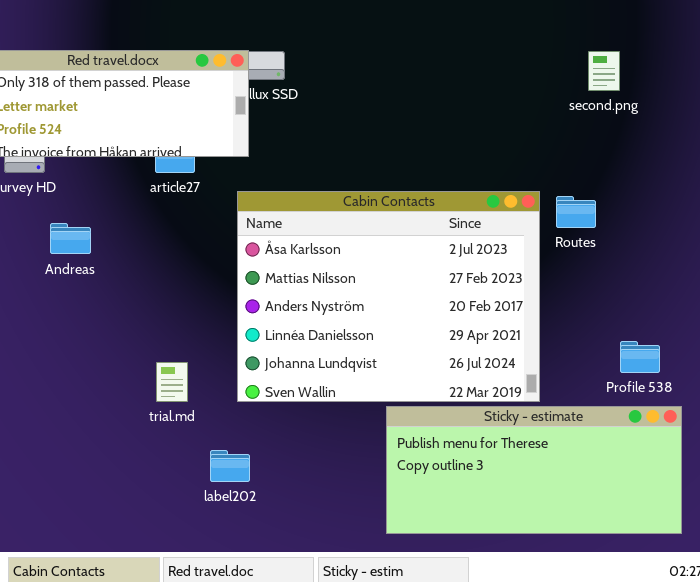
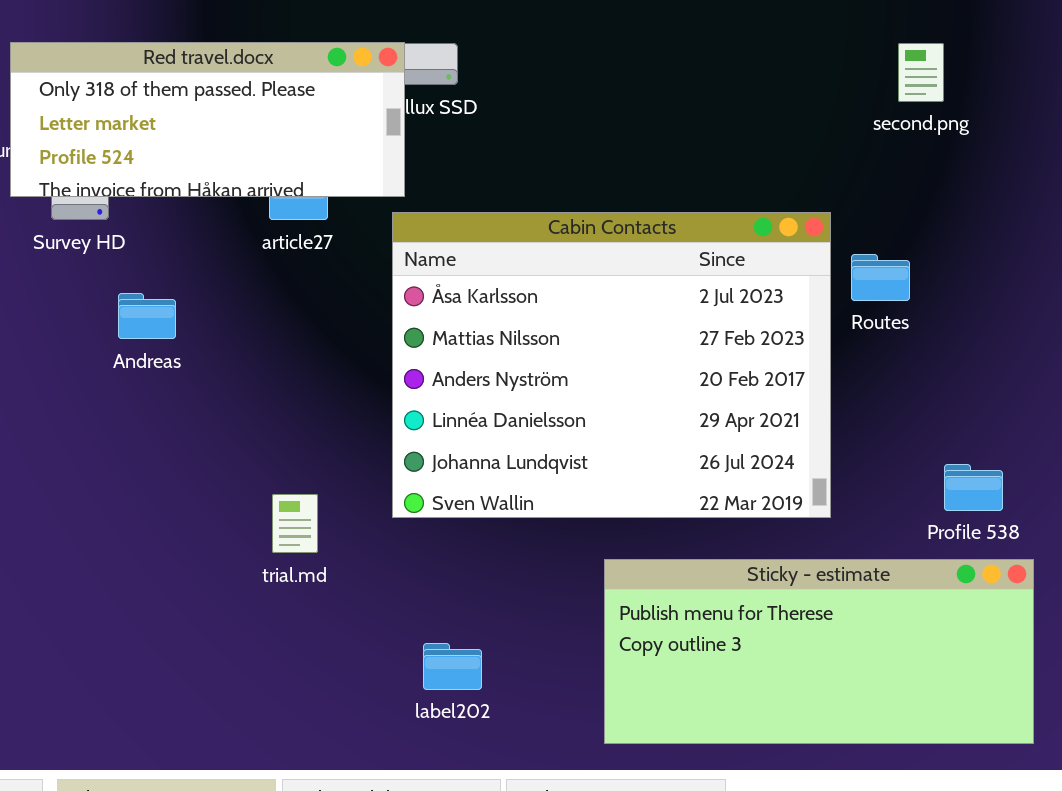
Cabin Contacts: [237,191,540,402] -> [392,212,831,518], moved
label202: [210,450,250,482] -> [423,643,482,690], moved

